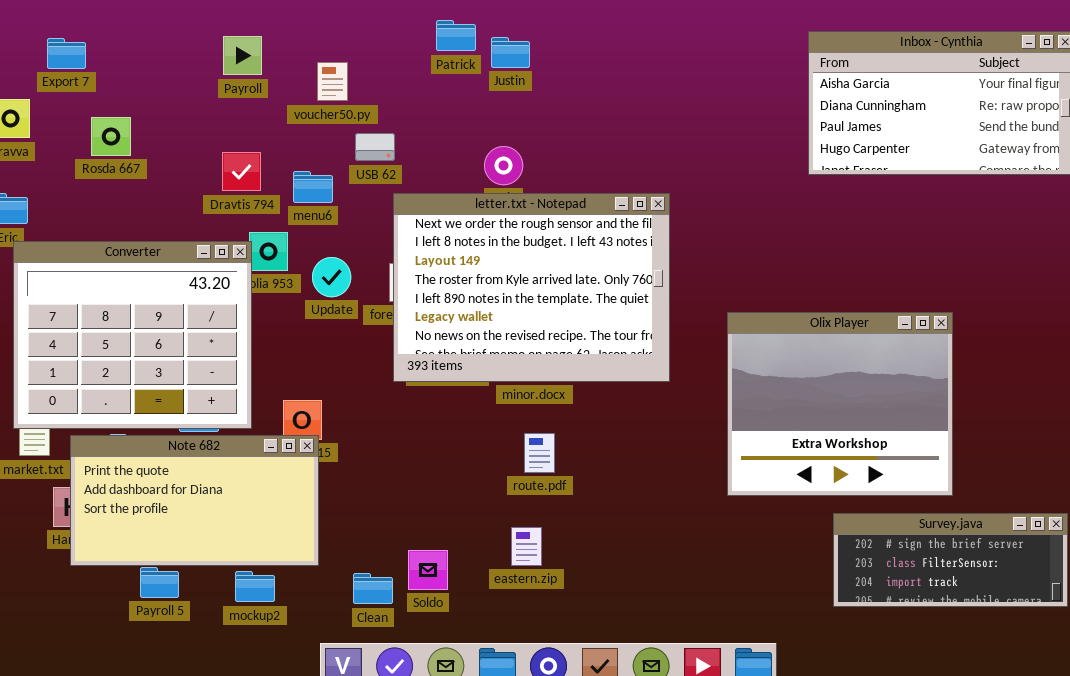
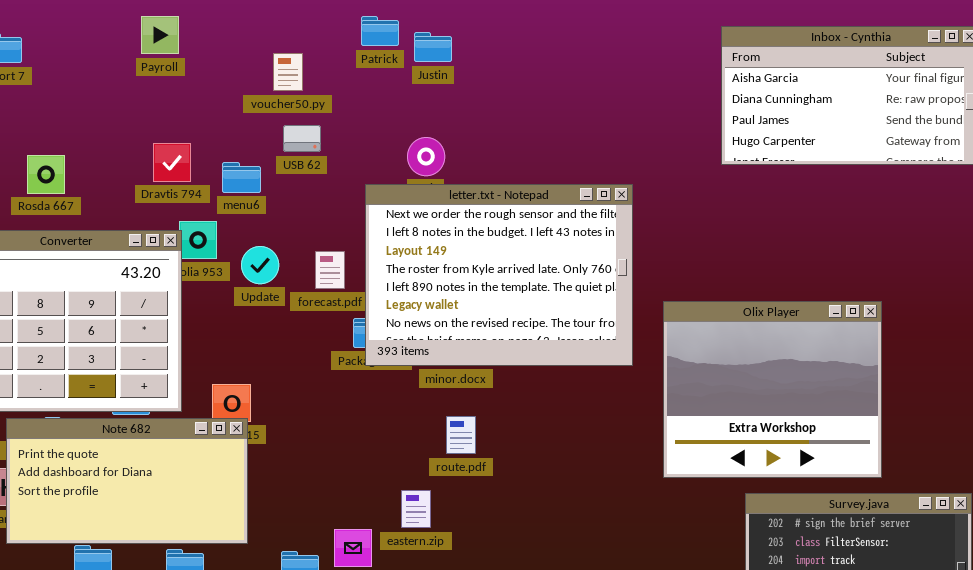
Payroll: [223,36,262,75] -> [141,16,179,54], moved
voucher50.py: [317,62,348,101] -> [273,53,303,91], moved
Rosda 667: [91,117,131,156] -> [27,155,65,194], moved
letter.txt - Notepad: [393,193,670,382] -> [365,184,633,366], moved
Olix Player: [727,312,953,496] -> [663,301,882,478], moved
eastern.zip: [511,527,542,566] -> [401,490,431,528], moved

